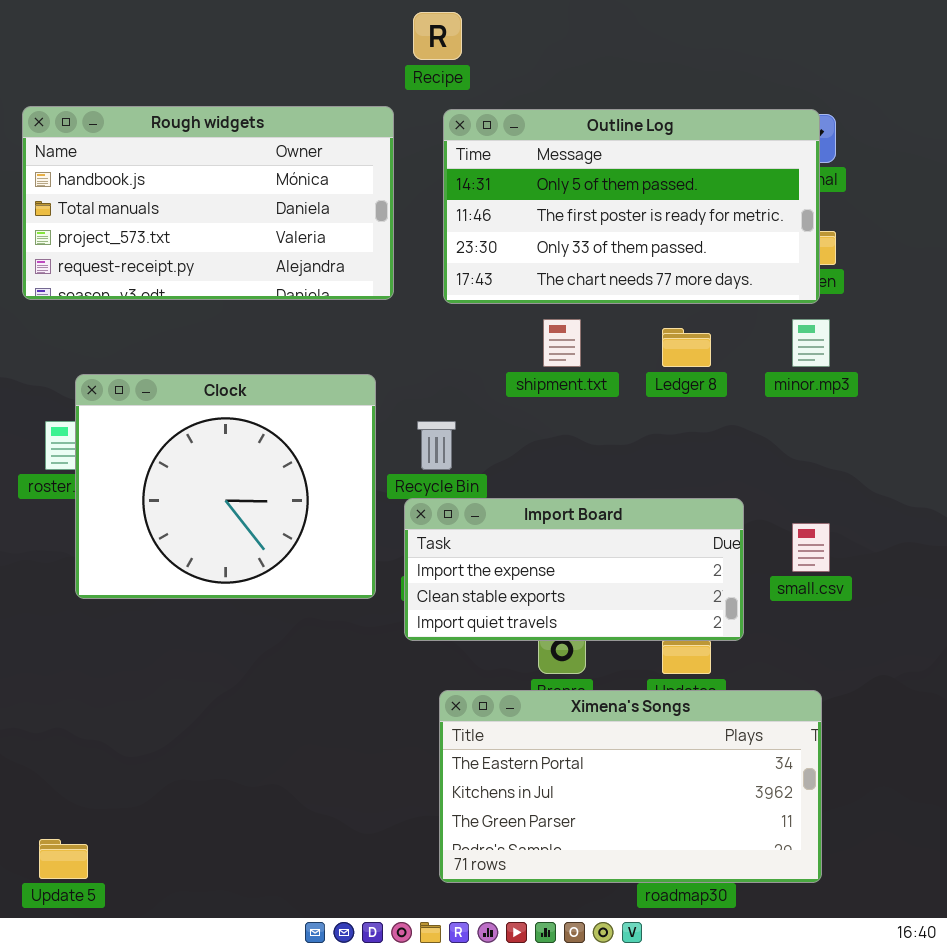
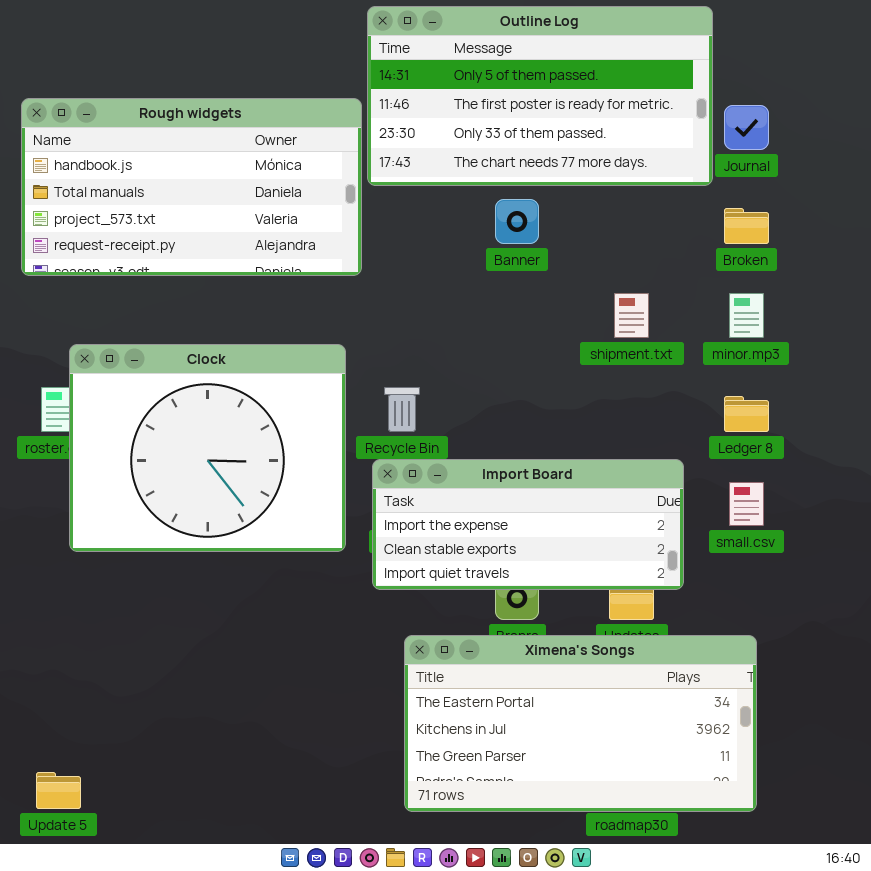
Outline Log: [443,109,820,304] -> [367,6,713,186], moved
shipment.txt: [543,319,581,367] -> [614,293,649,338], moved
Ledger 8: [662,328,711,367] -> [724,396,769,432], moved

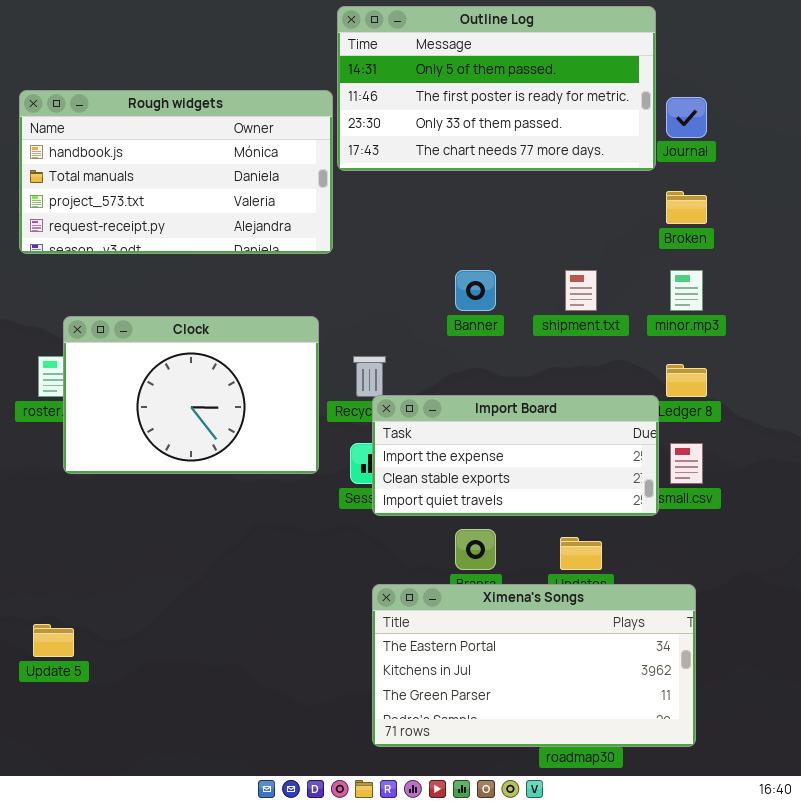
Banner: [495,199,539,244] -> [455,270,496,311], moved
Clock: [69,344,346,552] -> [63,316,319,474], resized
Import Board: [372,459,684,590] -> [372,395,659,516], moved
Update 5: [36,772,81,809] -> [33,624,74,657], moved

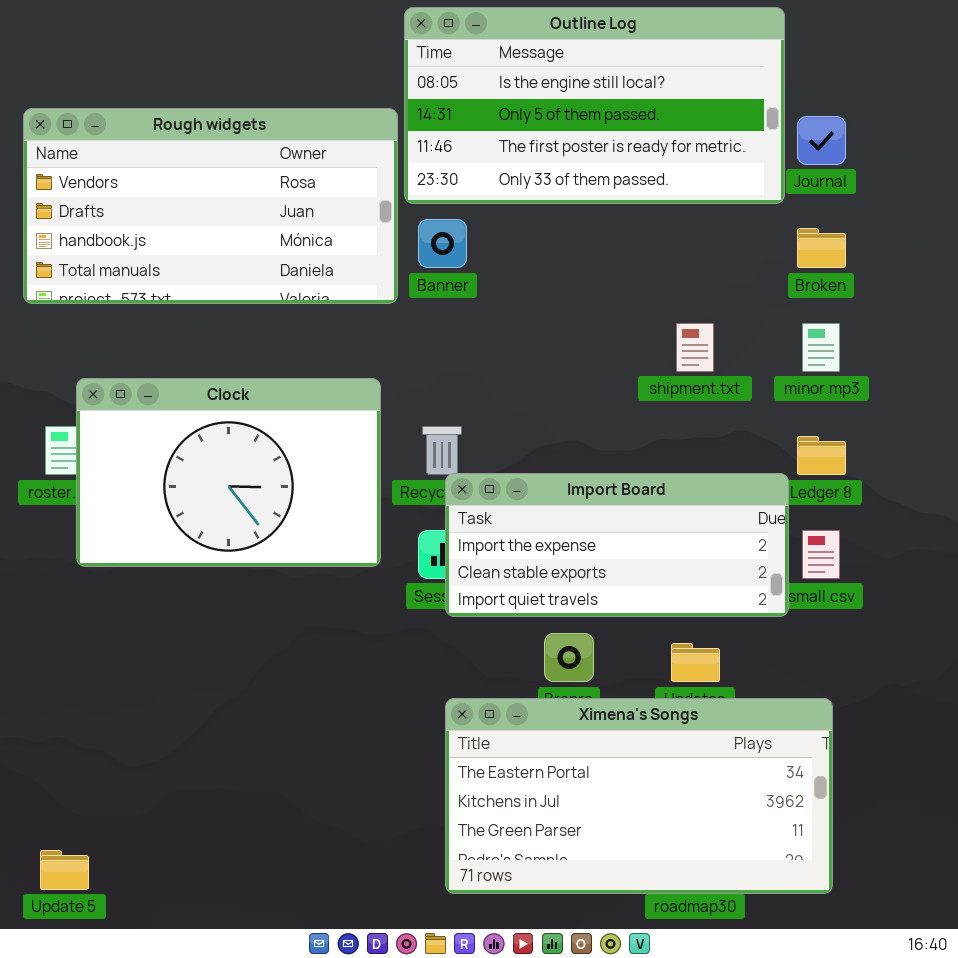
Outline Log: [337,6,656,171] -> [404,7,785,204], scrolled up 1 row
Rough widgets: [19,90,333,254] -> [23,108,398,304], scrolled up 2 rows
Banner: [455,270,496,311] -> [418,219,467,268], moved
Update 5: [33,624,74,657] -> [40,850,89,890], moved

